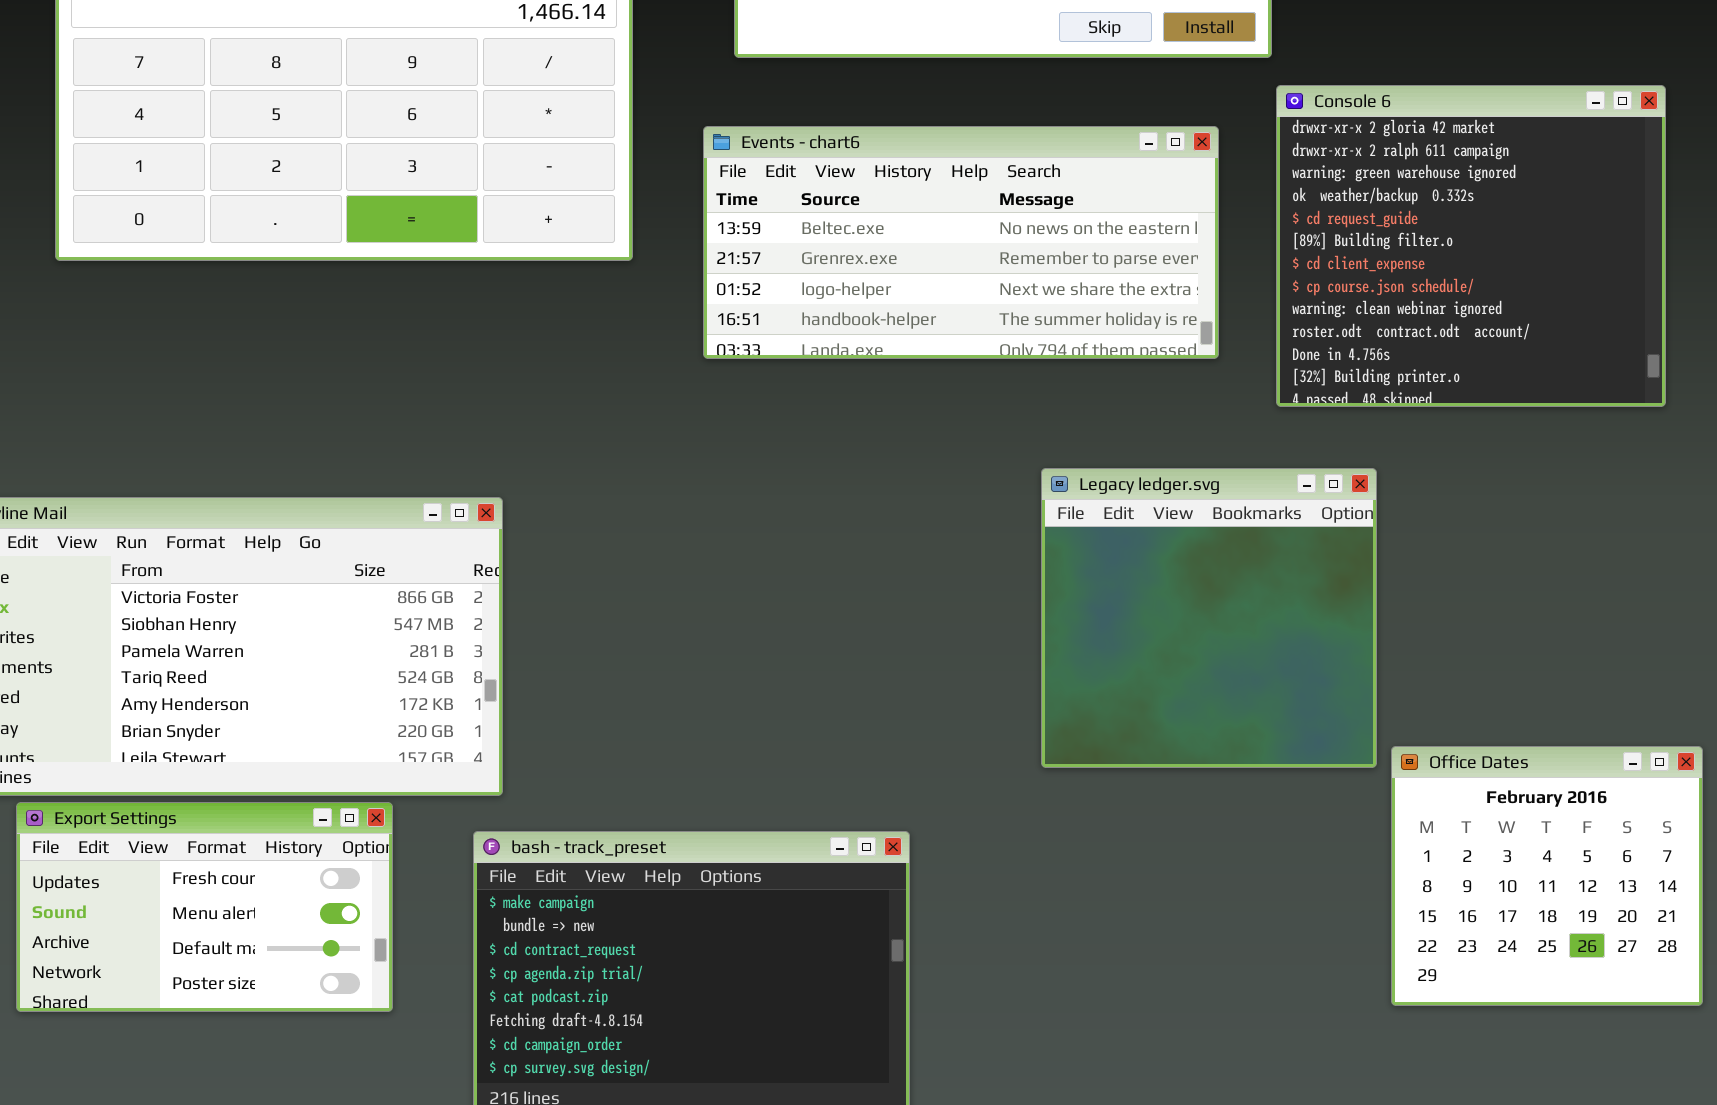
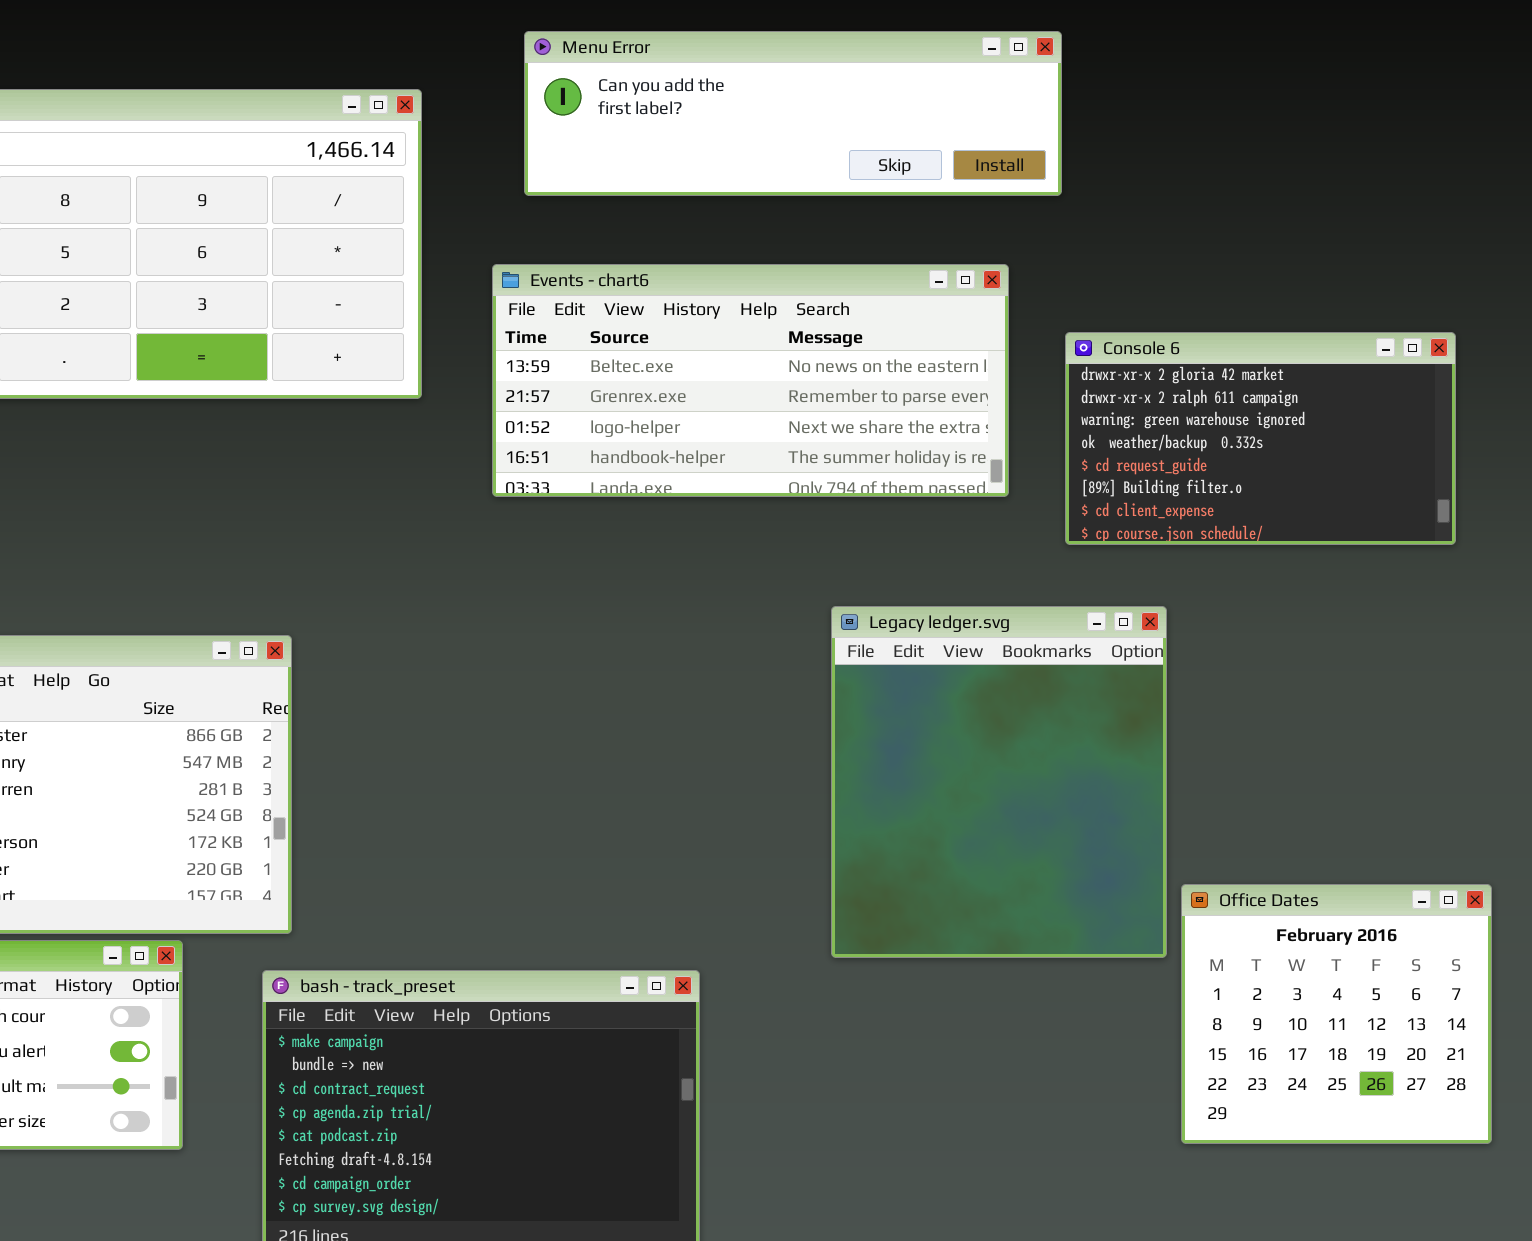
Console 6: [1276,85,1666,407] -> [1065,332,1456,545], resized
Legacy ledger.svg: [1041,468,1377,768] -> [831,606,1167,958], resized

